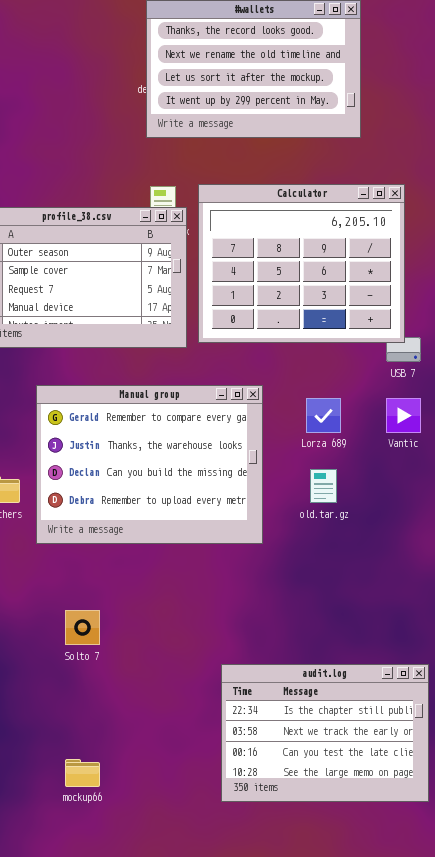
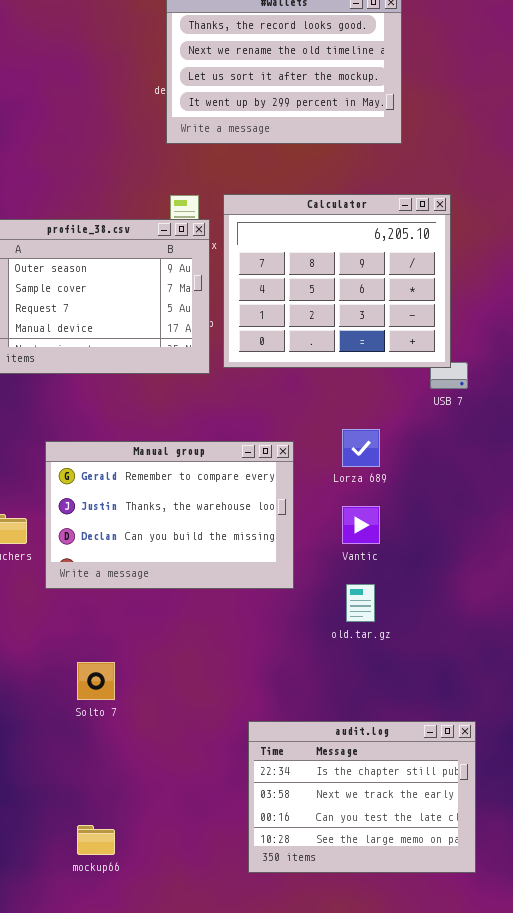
Manual group: [36,385,263,544] -> [45,441,294,589], resized
Vantic: [386,398,421,433] -> [342,506,380,544], moved
old.tar.gz: [310,469,337,503] -> [346,584,375,622], moved

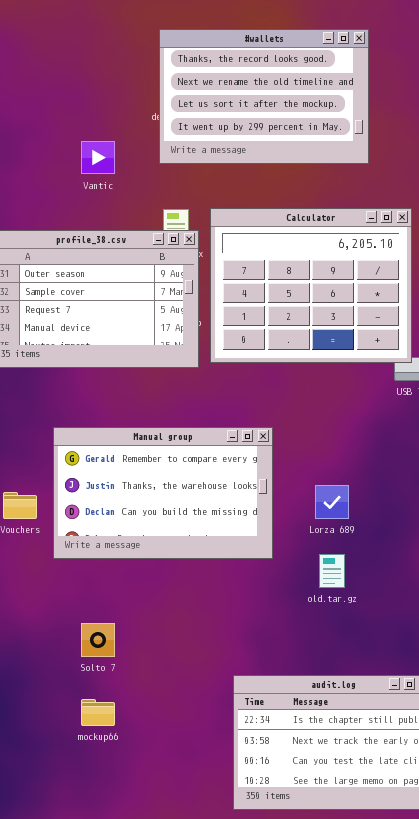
Lorza 689: [342,429,380,467] -> [315,485,349,519], moved
Vantic: [342,506,380,544] -> [81,141,115,174], moved
mockup66: [77,825,115,855] -> [81,699,115,726], moved

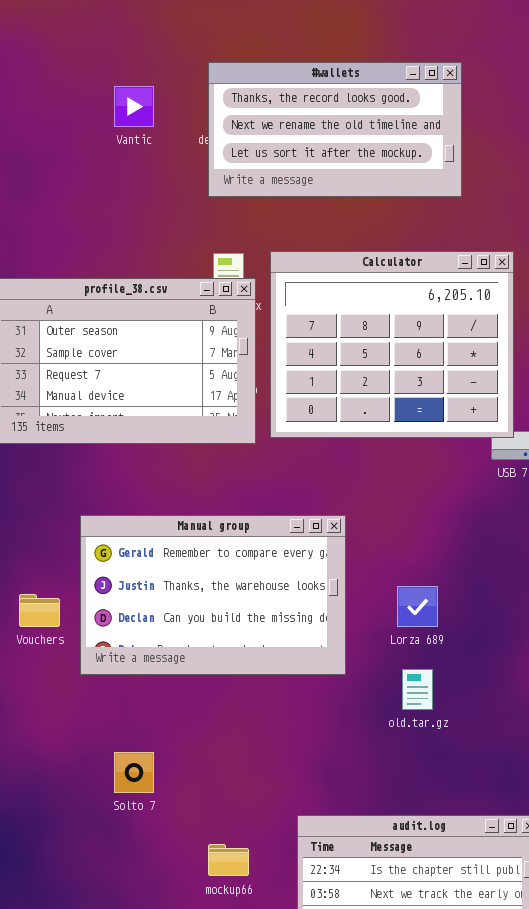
#wallets: [159,29,369,164] -> [208,62,462,197], resized
Vantic: [81,141,115,174] -> [114,86,154,127], moved
mockup66: [81,699,115,726] -> [208,844,249,876], moved

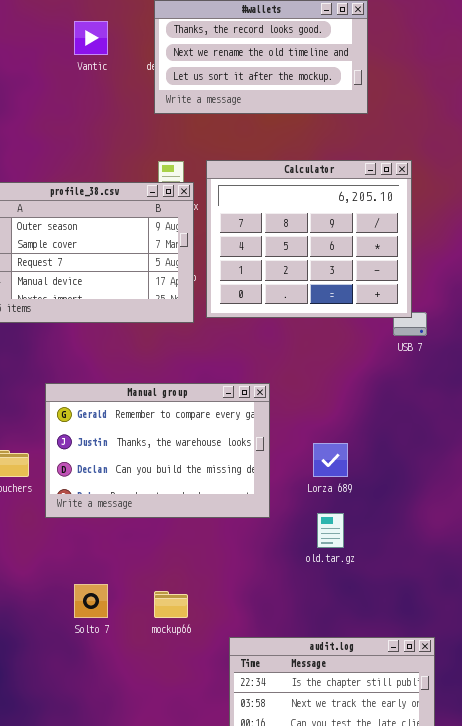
mockup66: [208,844,249,876] -> [154,591,188,618], moved

